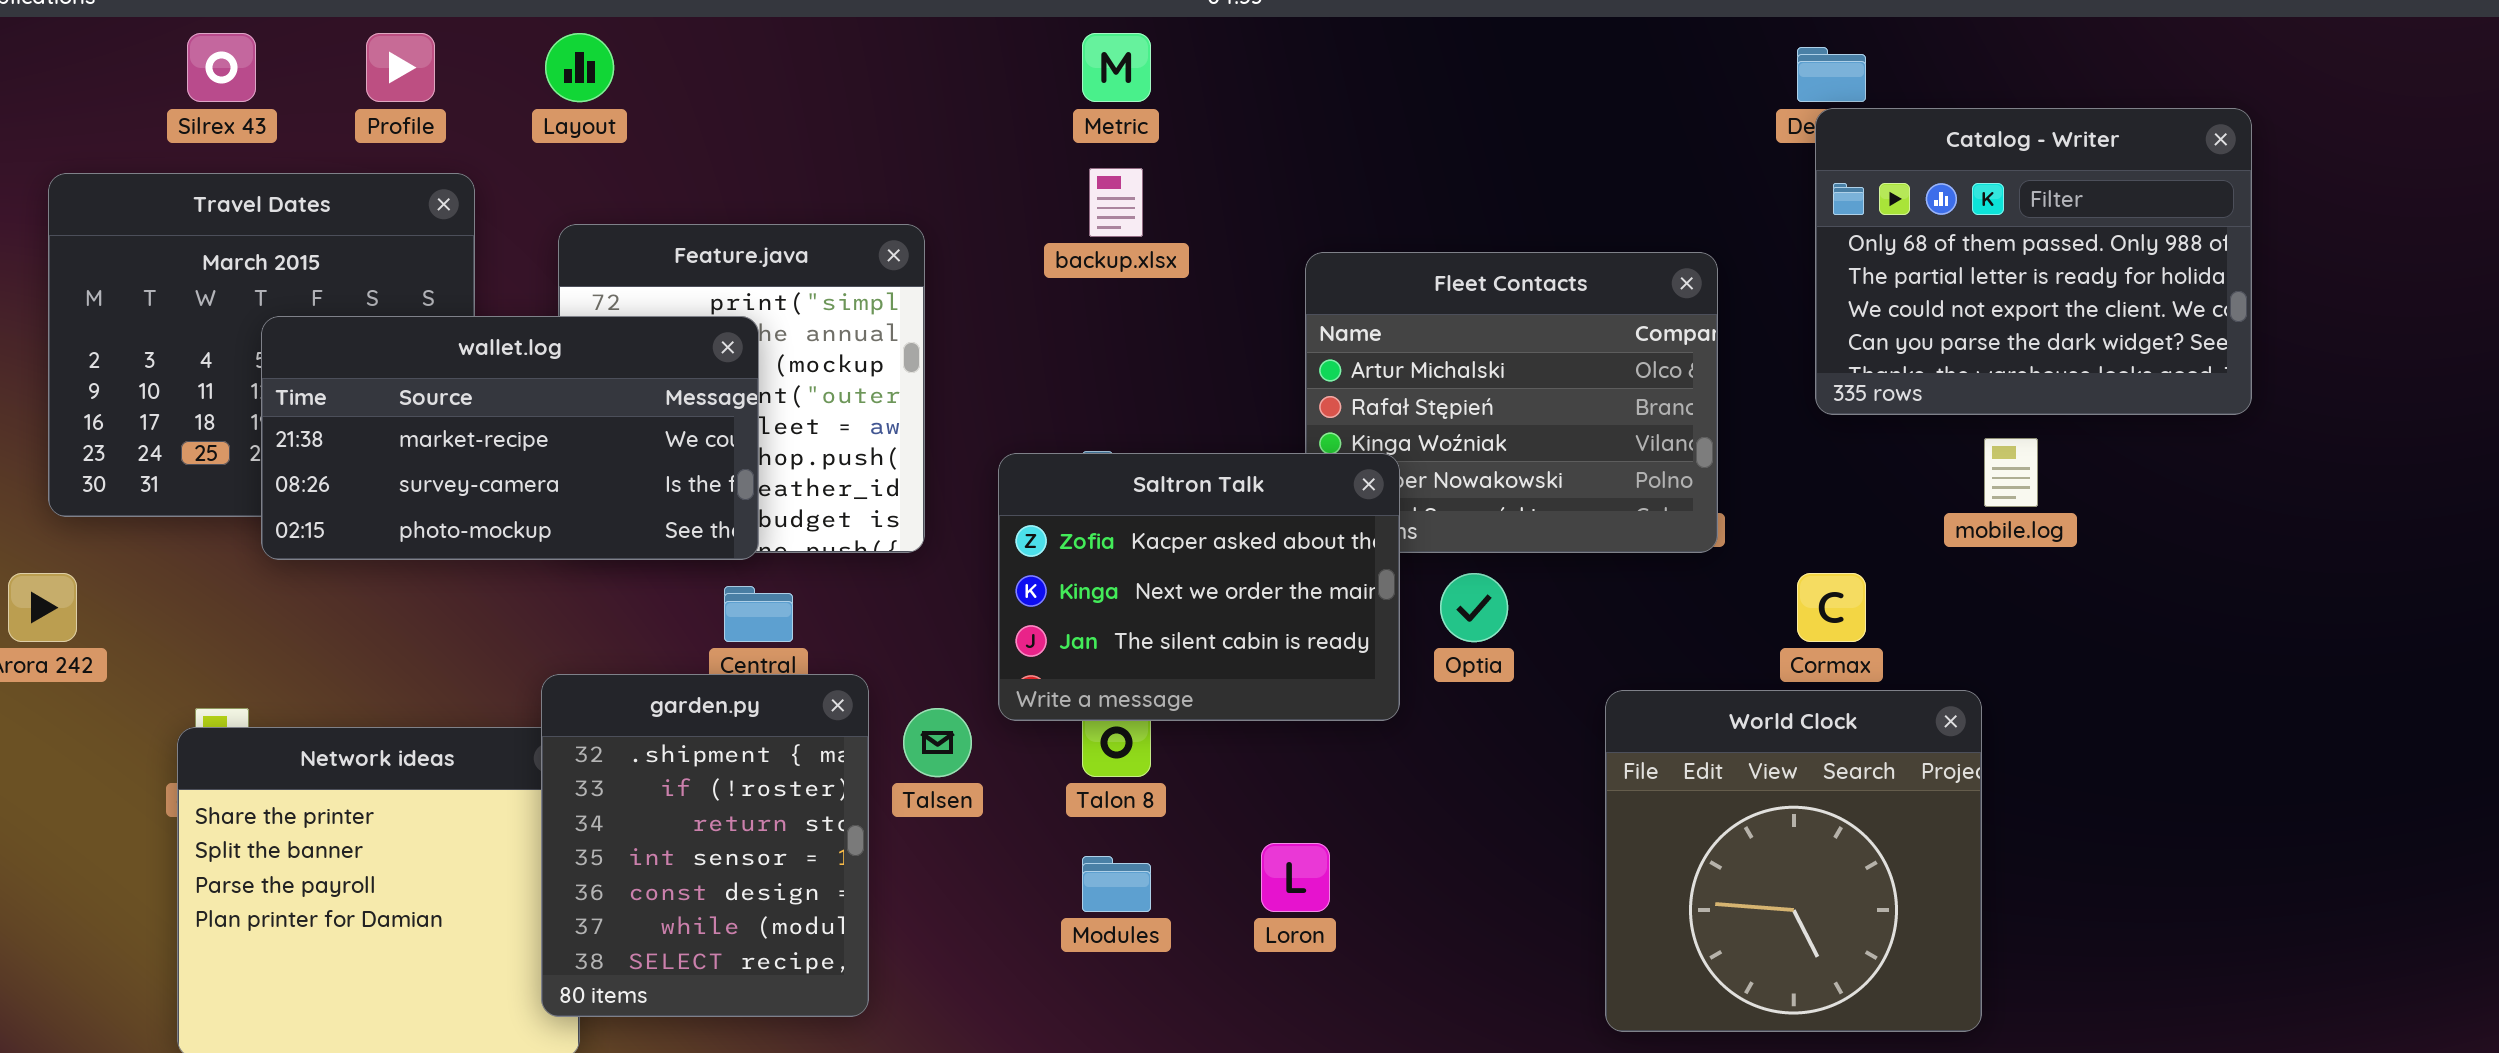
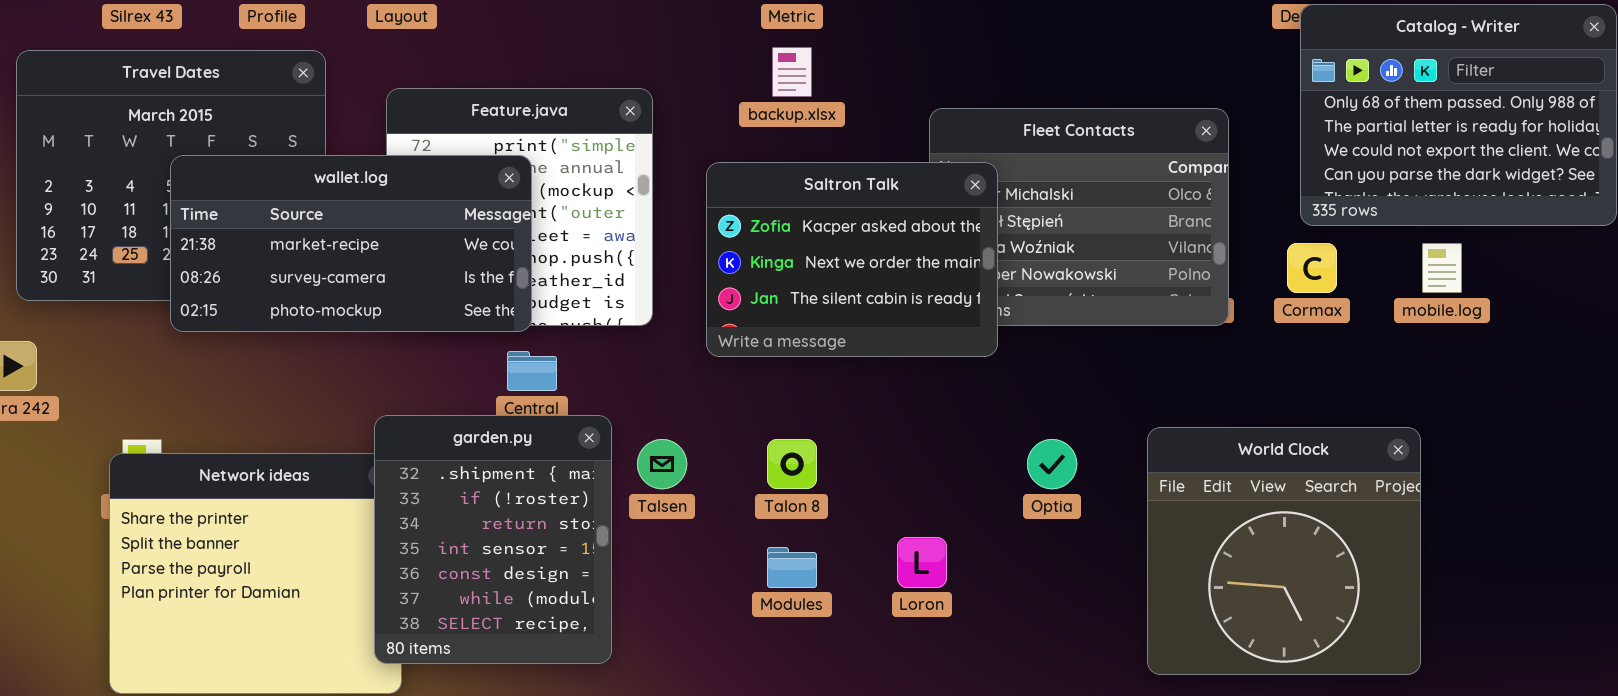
Saltron Talk: [998,453,1400,721] -> [706,162,998,357], moved
Optia: [1440,573,1508,642] -> [1027,439,1077,489], moved
Cormax: [1797,573,1866,642] -> [1287,243,1337,293], moved

